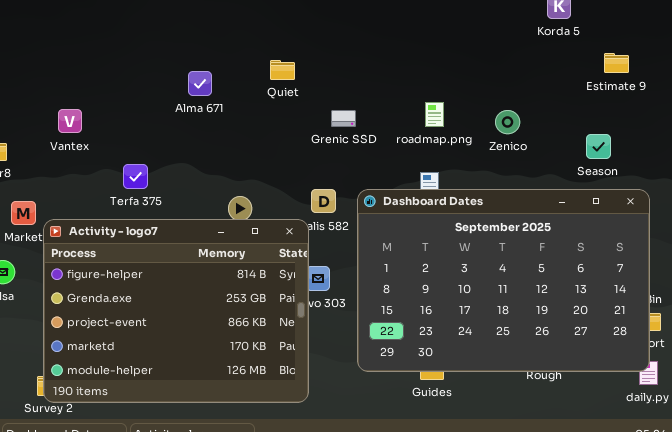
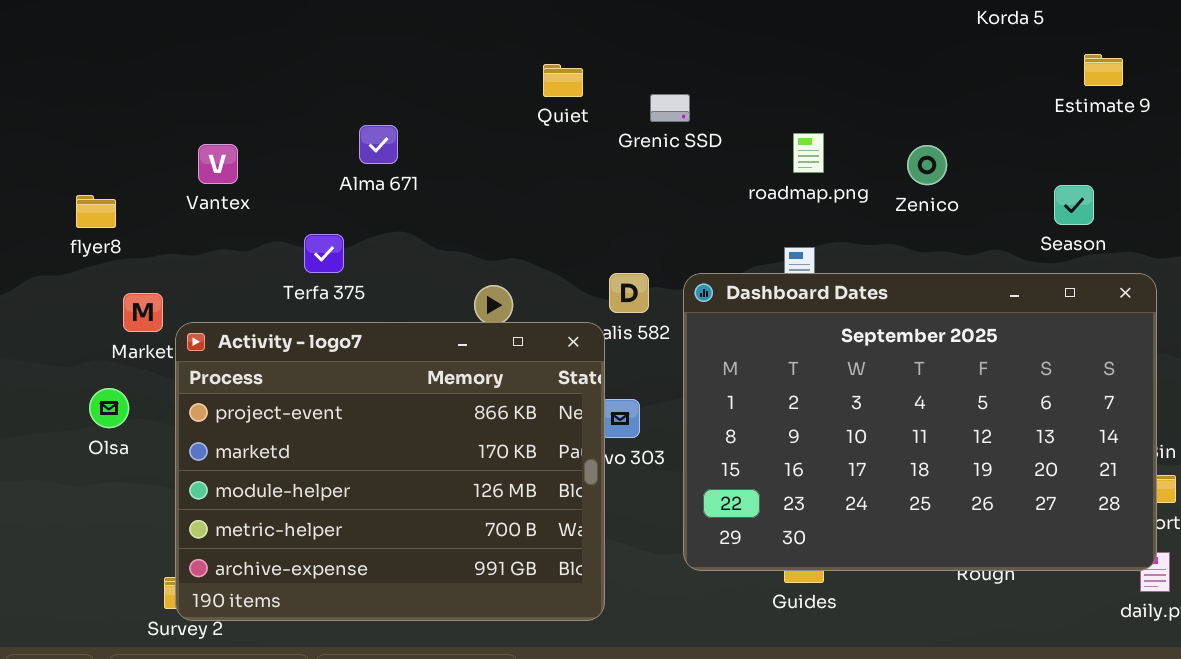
Alma 671: [188,71,212,96] -> [359,125,398,164], moved
Grenic SSD: [331,110,356,127] -> [650,94,690,122], moved
Activity - logo7: [43,219,309,403] -> [175,322,605,621], scrolled down 2 rows

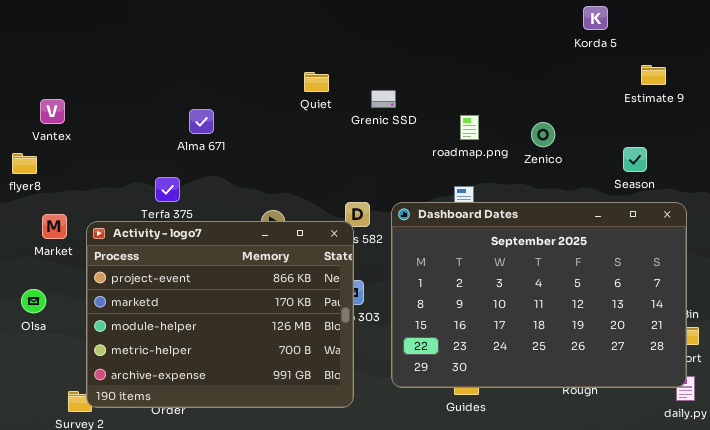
Vantex: [198,144,238,184] -> [40,99,65,124], moved
Activity - logo7: [175,322,605,621] -> [86,221,354,408], moved
Olsa: [89,388,129,428] -> [21,289,46,313], moved

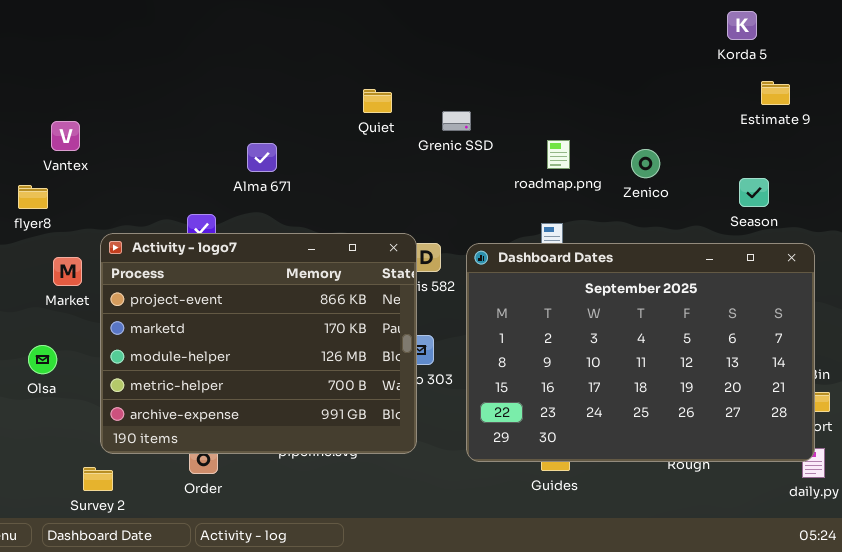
Korda 5: [583,6,608,30] -> [727,11,757,40], moved
Alma 671: [189,109,214,134] -> [247,143,277,172], moved
Activity - logo7: [86,221,354,408] -> [100,233,417,454], moved

